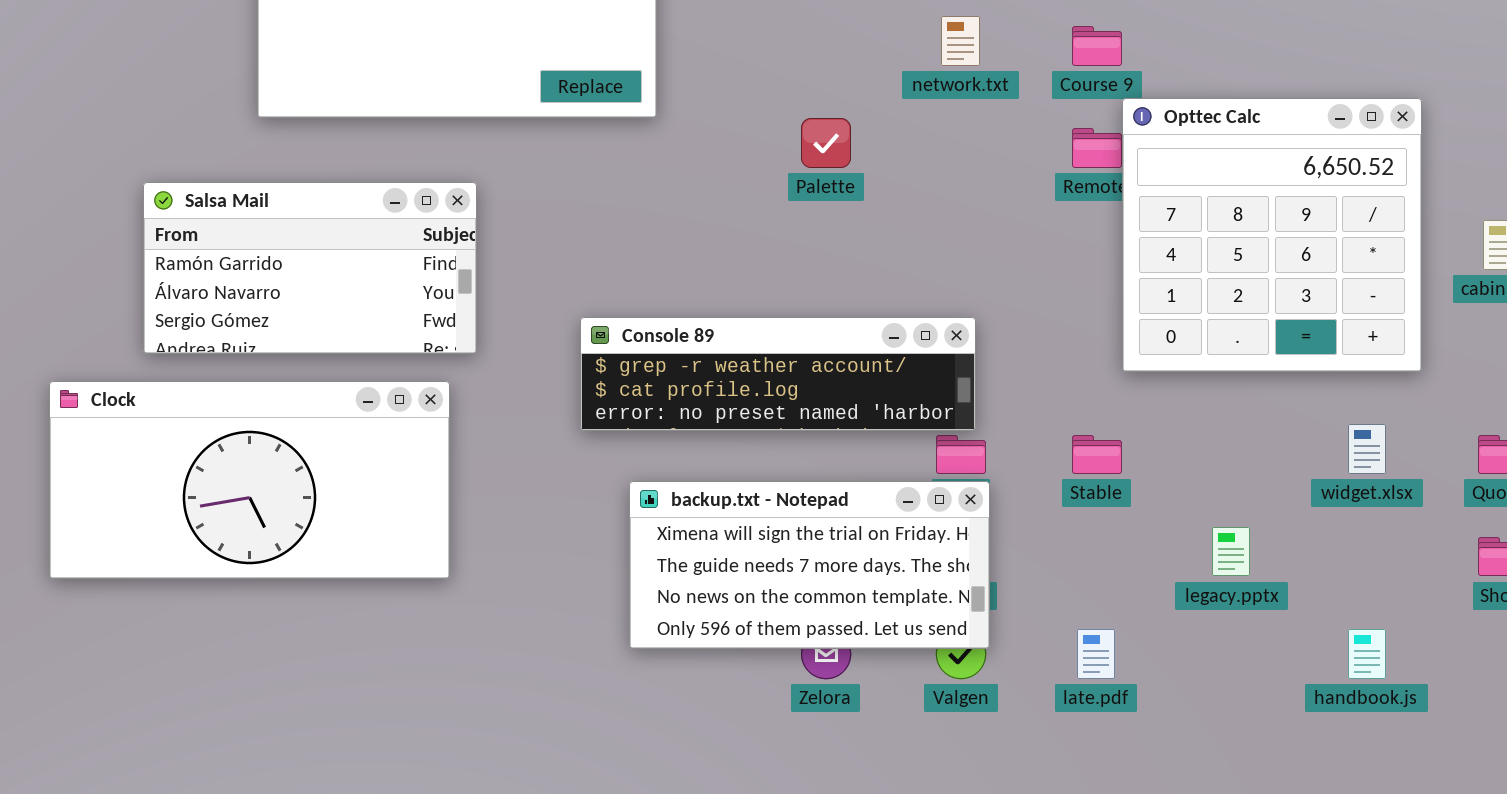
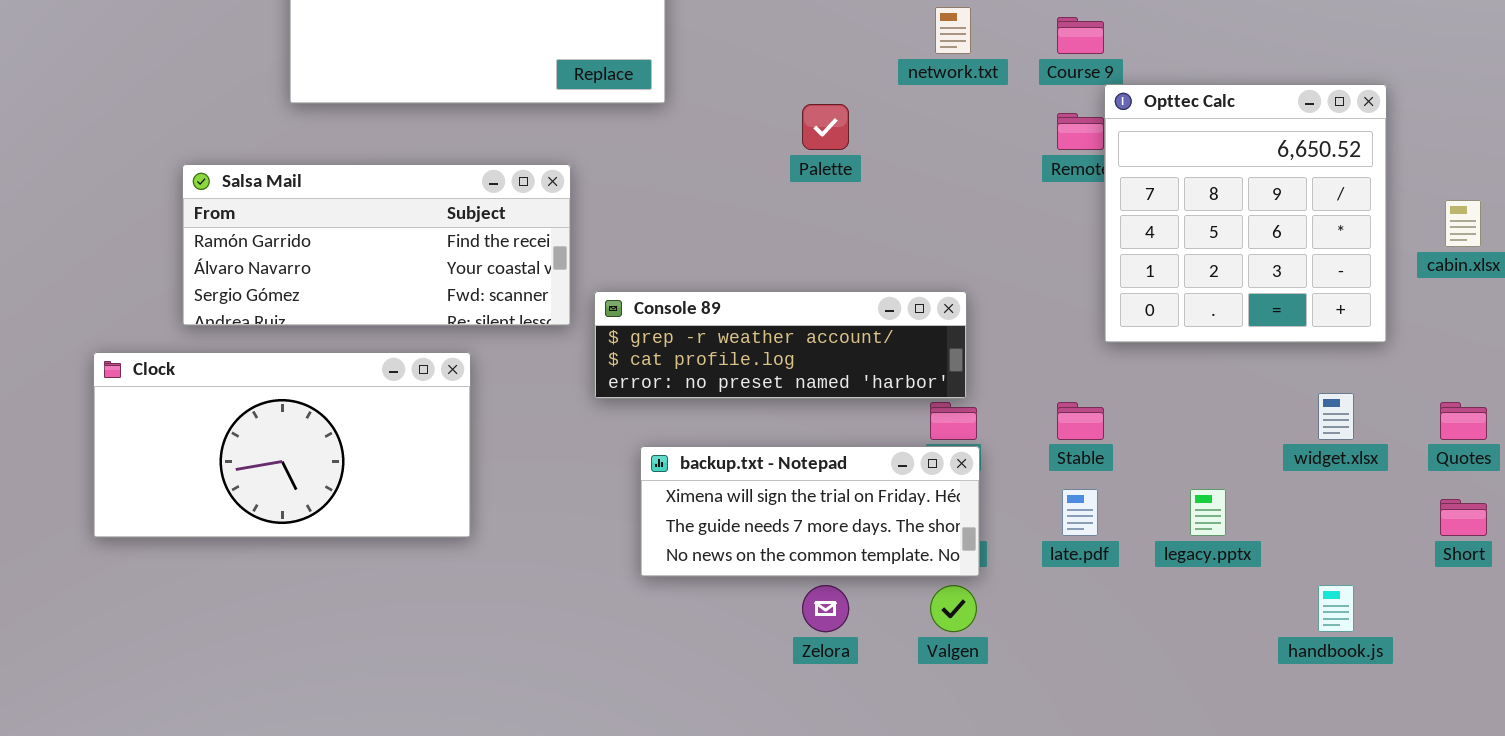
Salsa Mail: [143,182,477,354] -> [182,164,571,326], resized
backup.txt - Notepad: [629,481,990,649] -> [640,446,980,577], resized
late.pdf: [1077,629,1115,679] -> [1062,489,1098,536], moved

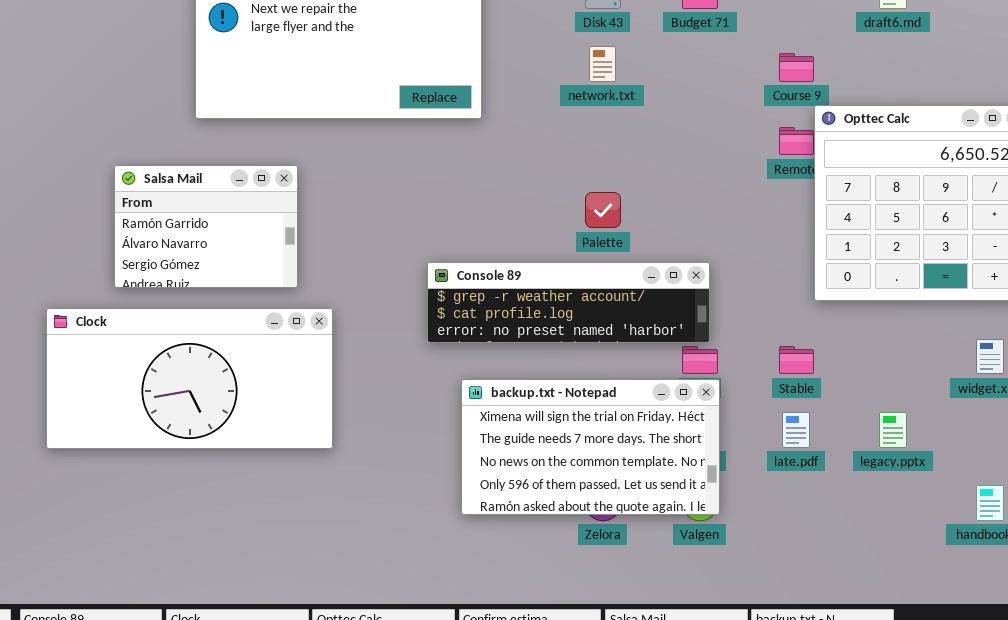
network.txt: [935,7,971,54] -> [589,46,616,82], moved
Palette: [802,104,849,150] -> [585,192,621,228], moved
Salsa Mail: [182,164,571,326] -> [114,165,298,288], resized
backup.txt - Notepad: [640,446,980,577] -> [461,379,720,515], resized

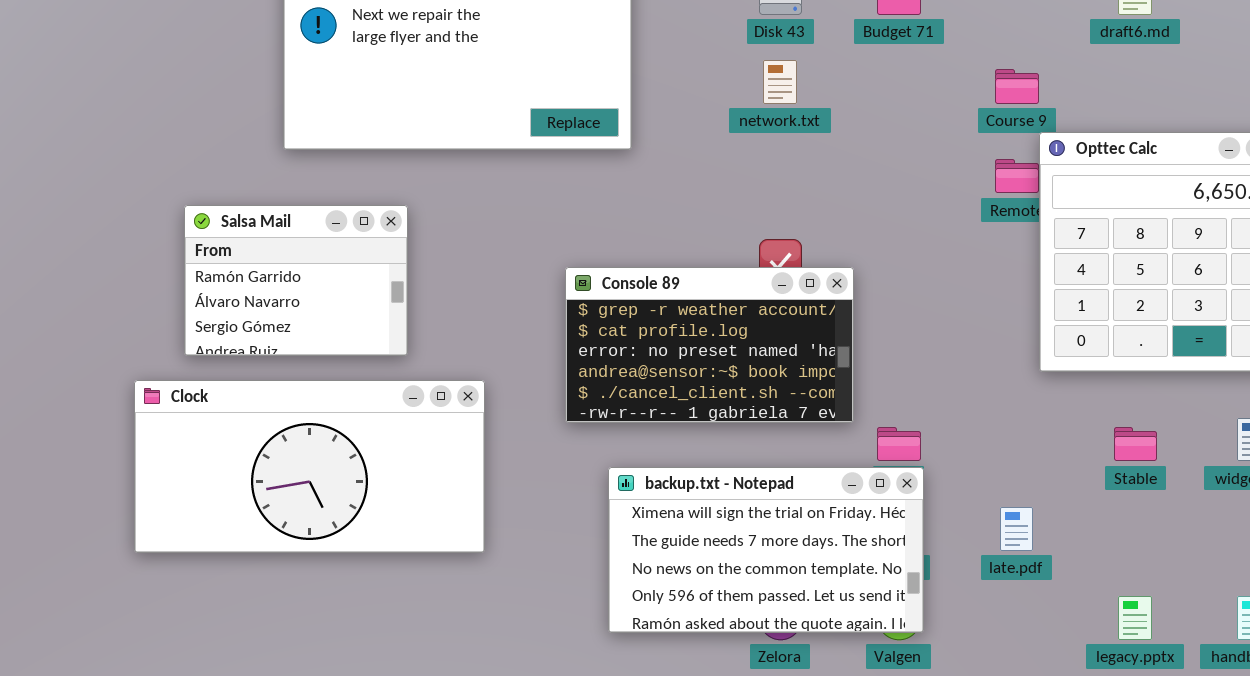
Console 89: [427,262,710,343] -> [565,267,854,423], resized
Clock: [46,308,333,449] -> [134,380,485,553], moved
Stable: [779,346,814,374] -> [1114,427,1157,461], moved
legacy.pptx: [879,412,907,448] -> [1118,596,1152,640], moved

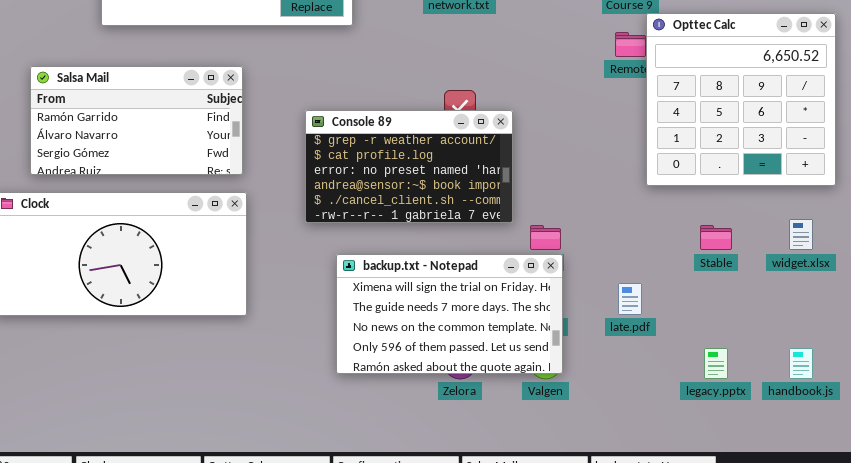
Salsa Mail: [184,205,408,356] -> [30,66,243,175], resized

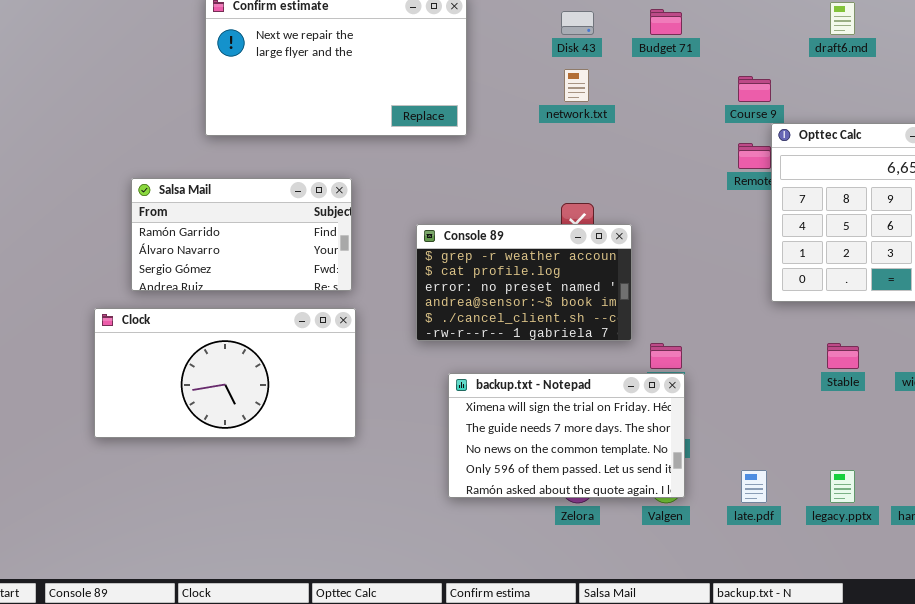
late.pdf: [618,283,642,315] -> [741,470,767,503], moved

